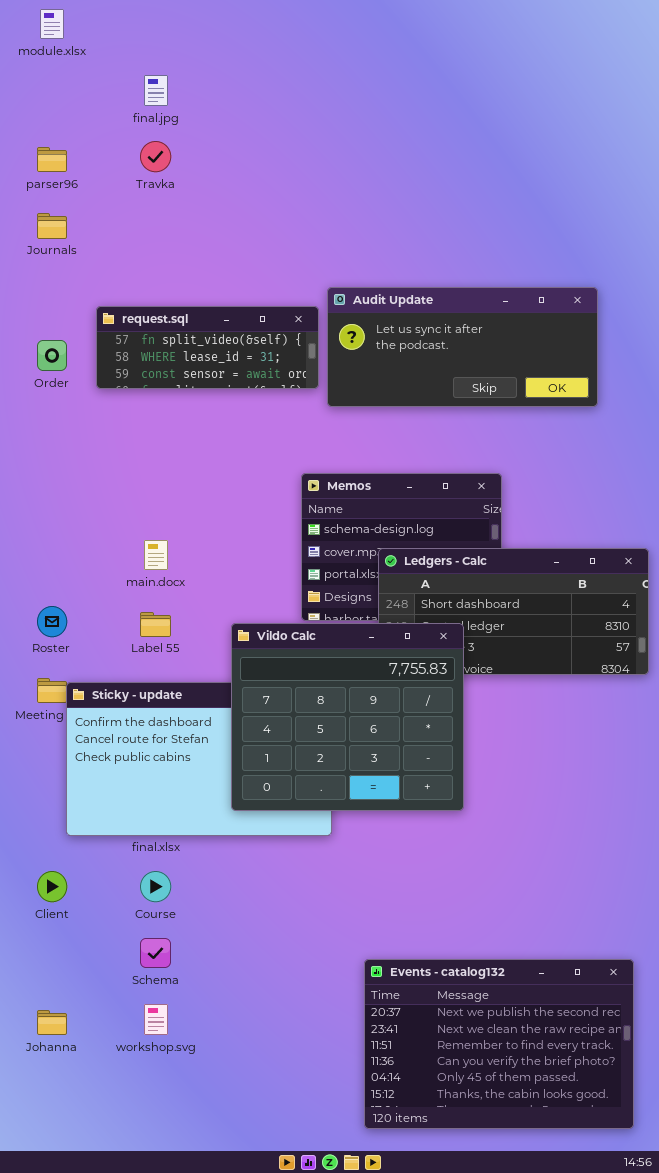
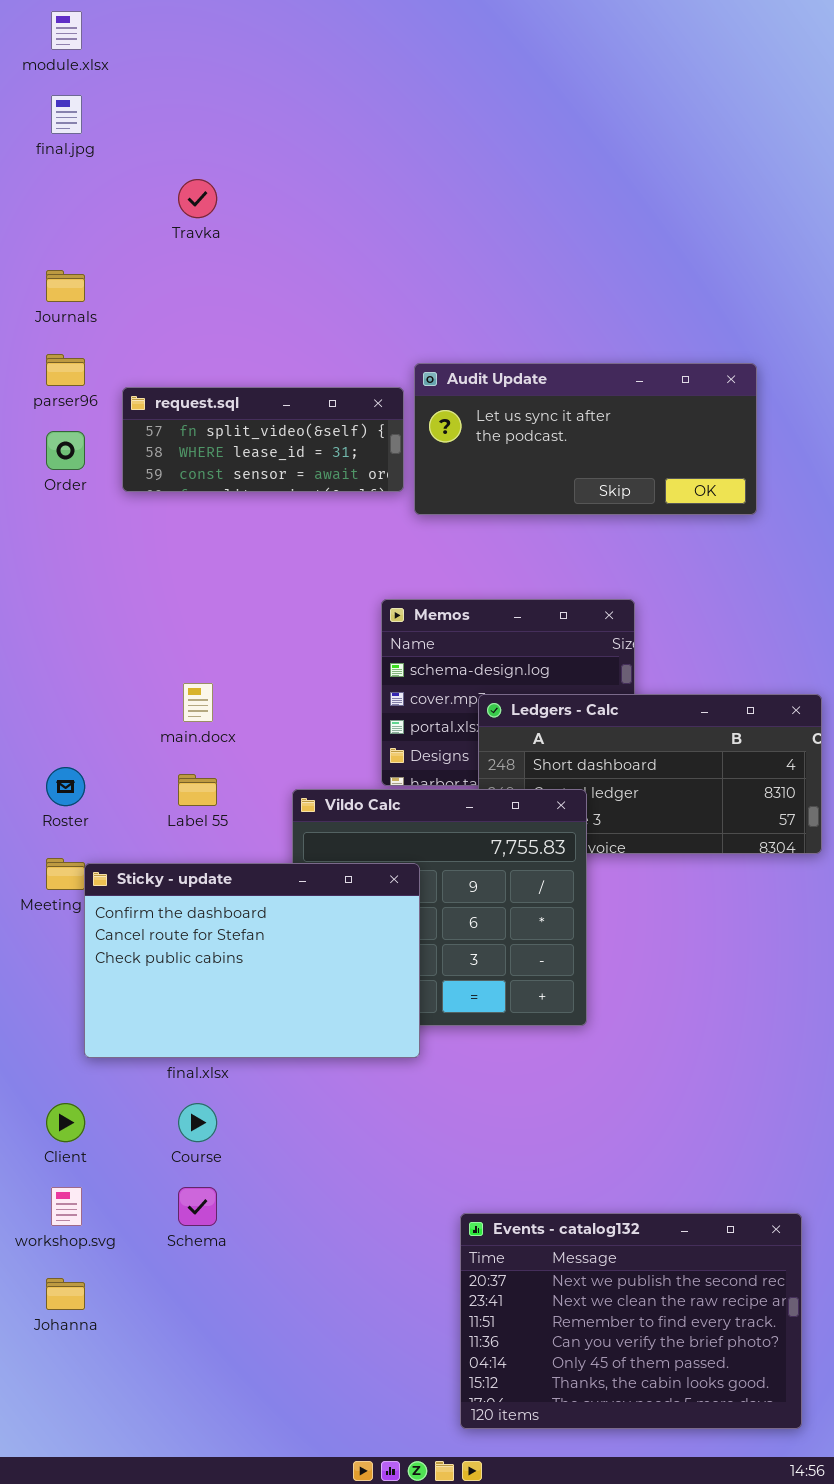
final.jpg: [144,75,168,106] -> [51,95,82,134], moved
parser96: [37,147,67,172] -> [46,354,85,386], moved
Sticky - update: [66,682,332,836] -> [84,863,420,1058], raised
workshop.svg: [144,1004,168,1035] -> [51,1187,82,1226], moved

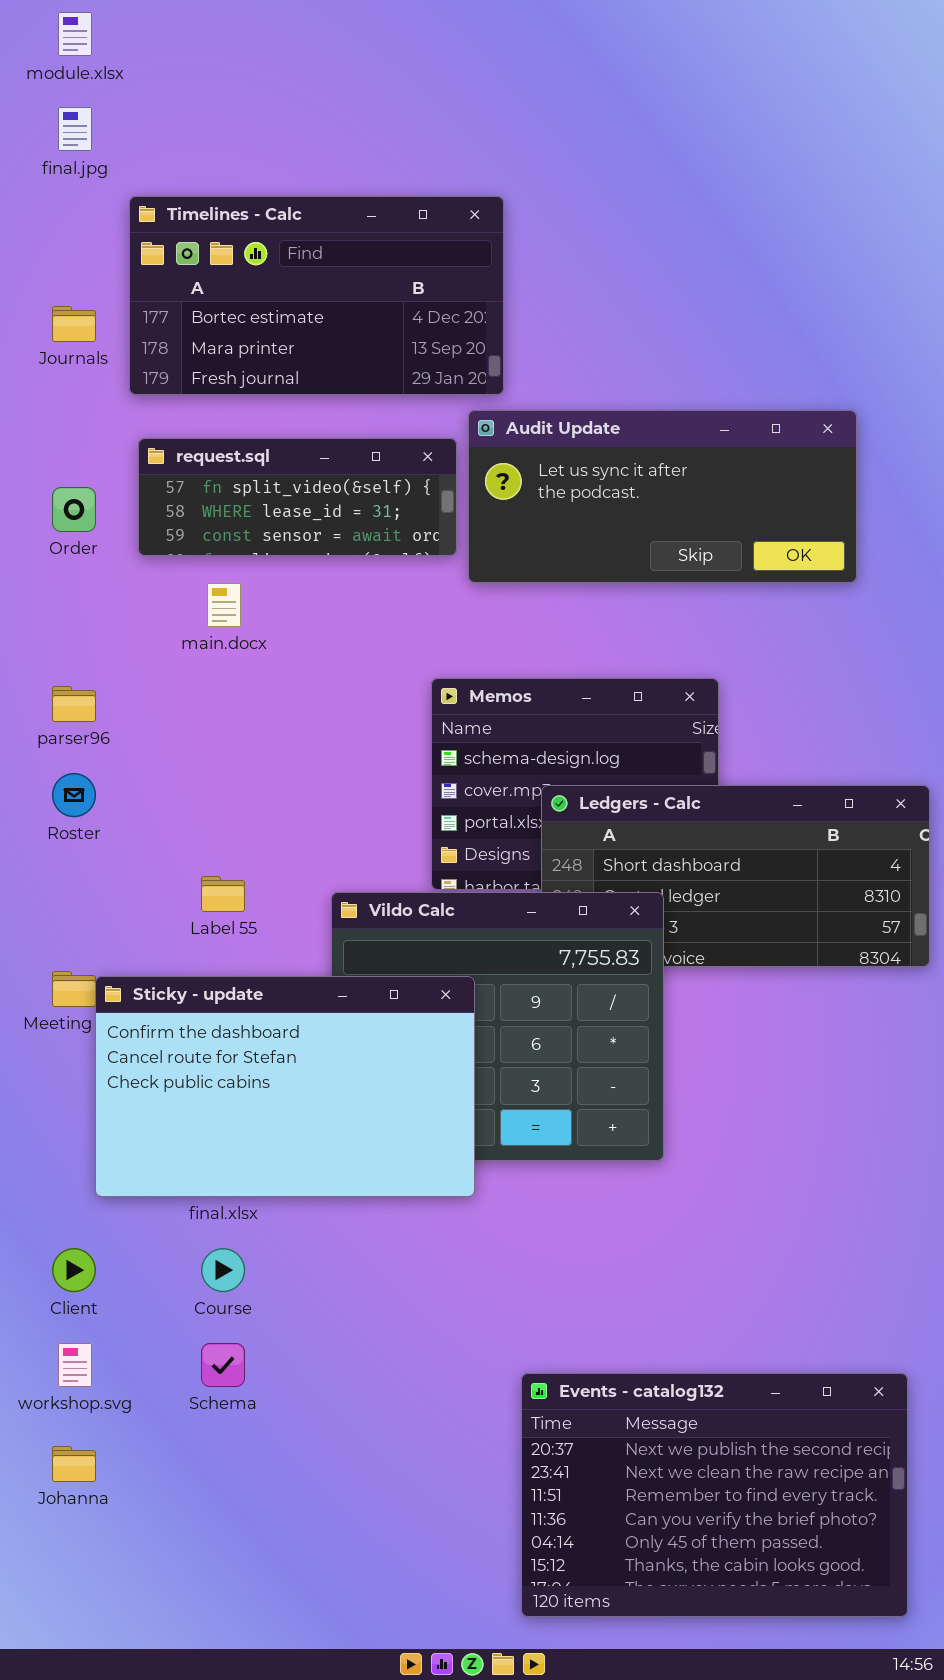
Timelines - Calc: none -> [129,196,504,395], opened
parser96: [46,354,85,386] -> [52,686,96,722], moved
main.docx: [183,683,213,722] -> [207,583,241,627], moved
Roster: [46,767,85,806] -> [52,773,96,817], moved

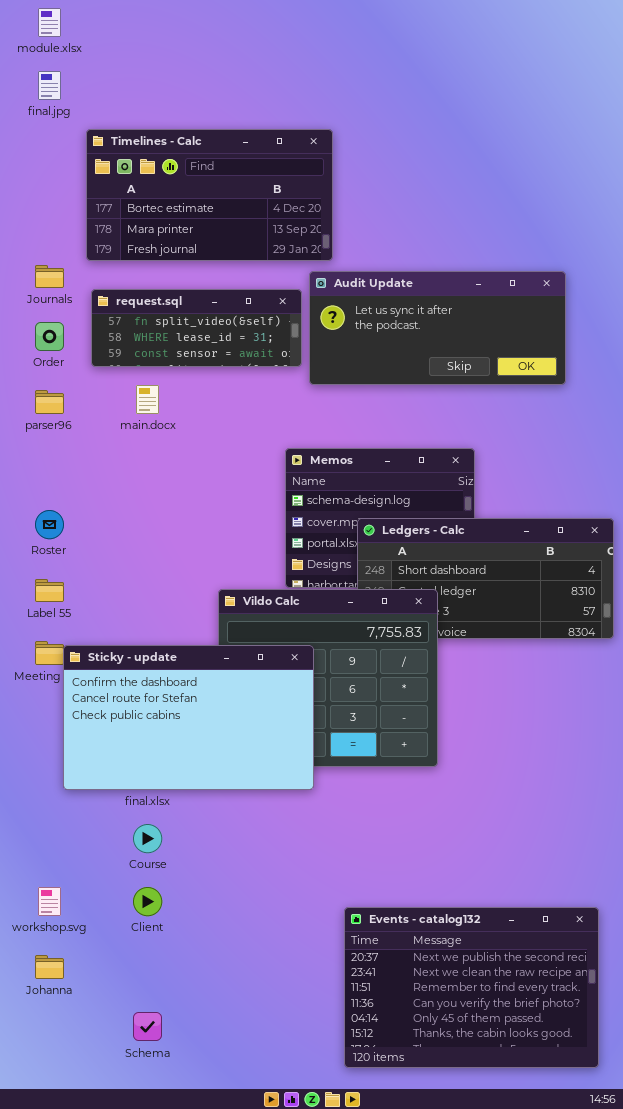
Journals: [52,306,96,342] -> [35,265,64,288], moved
parser96: [52,686,96,722] -> [35,390,64,414], moved
Label 55: [201,876,245,912] -> [35,579,64,602], moved
Client: [52,1248,96,1292] -> [133,887,162,916], moved
Schema: [201,1343,245,1387] -> [133,1012,162,1041], moved

